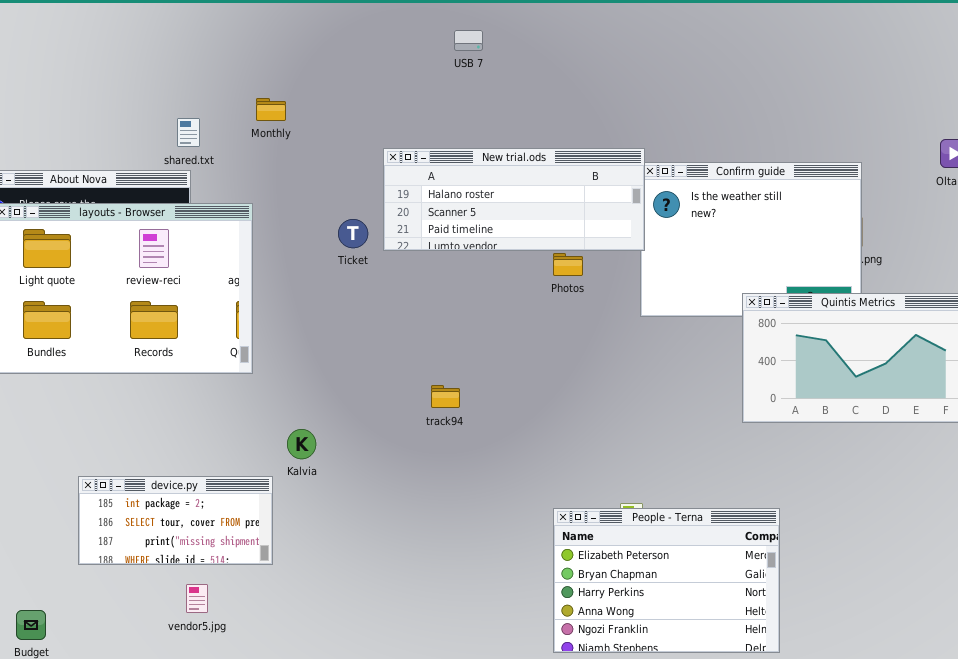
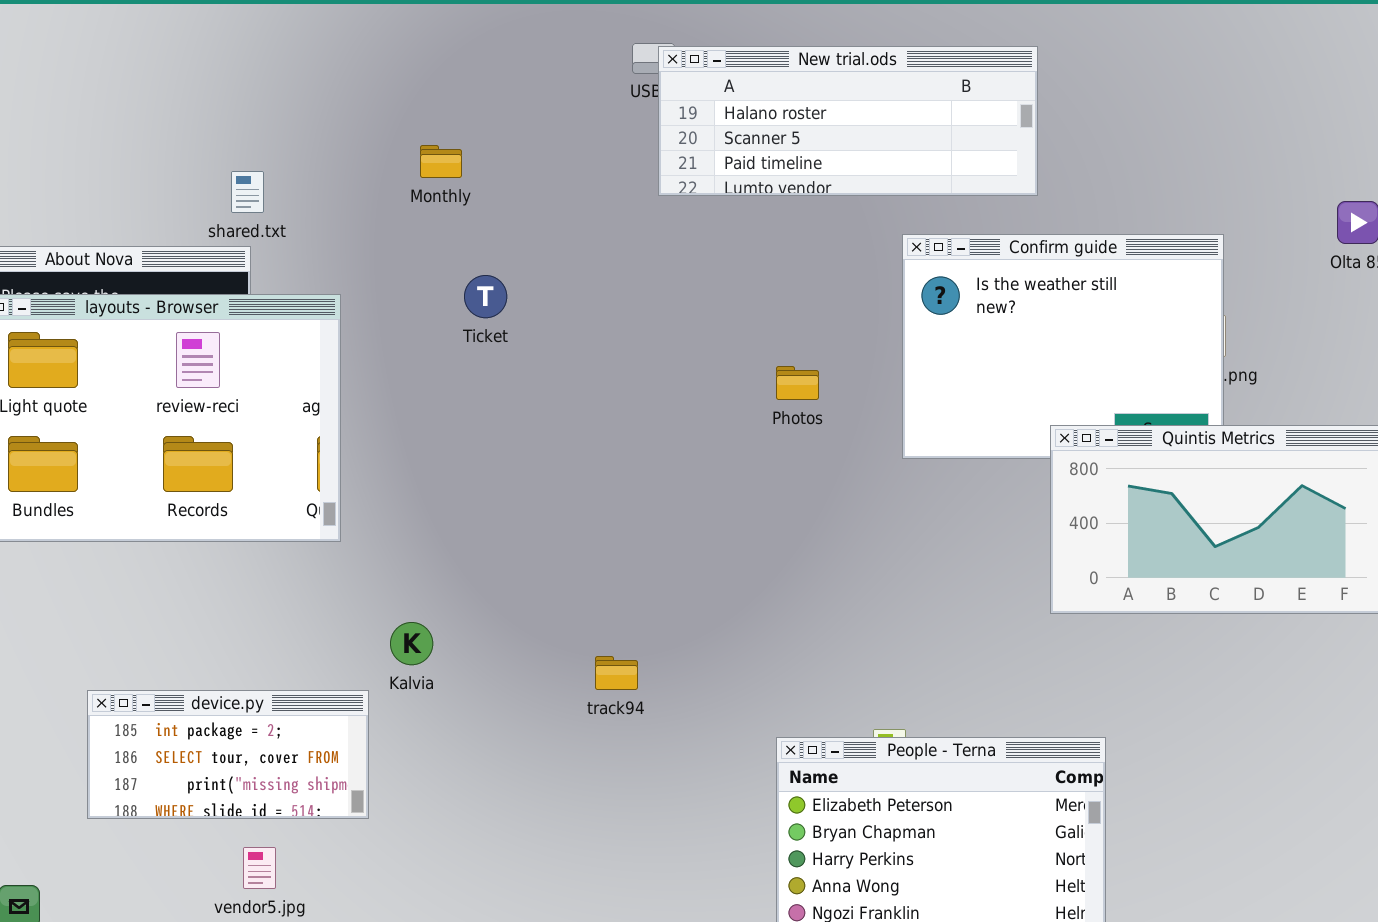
Monthly: [256,98,286,121] -> [420,145,462,178], moved
New trial.ods: [383,148,645,251] -> [658,46,1038,196], moved
Ticket: [338,219,368,248] -> [464,275,507,318], moved
track94: [431,385,460,408] -> [595,656,638,690], moved

